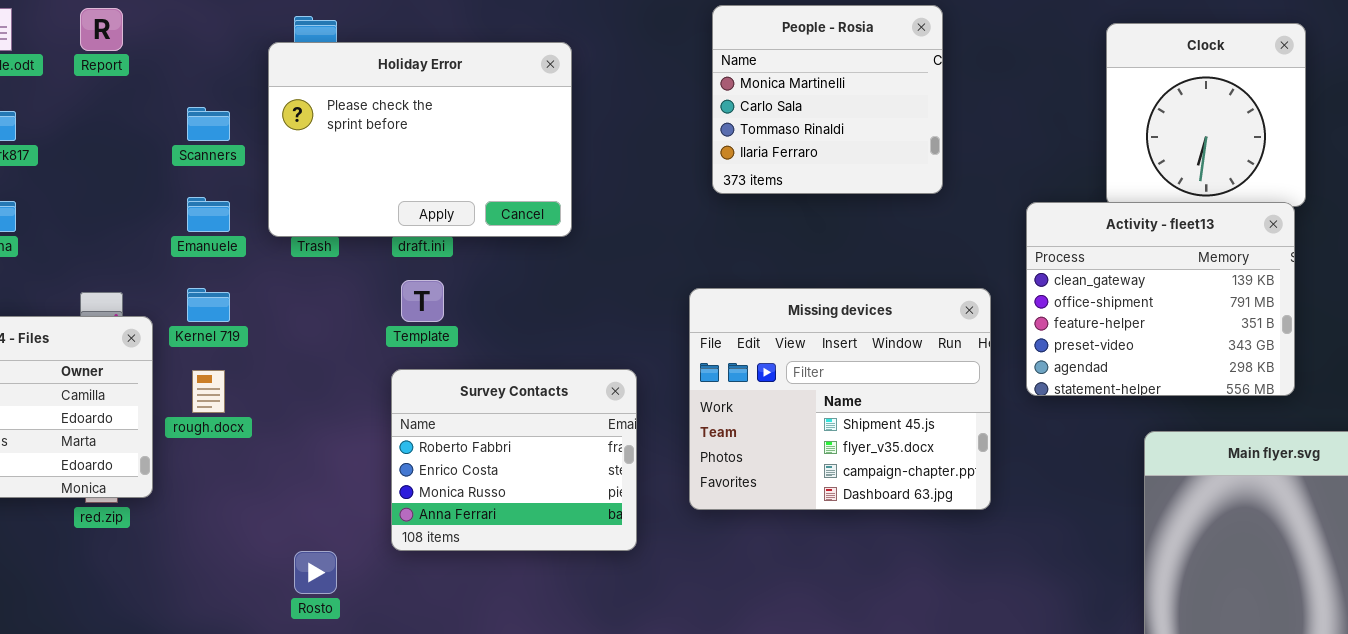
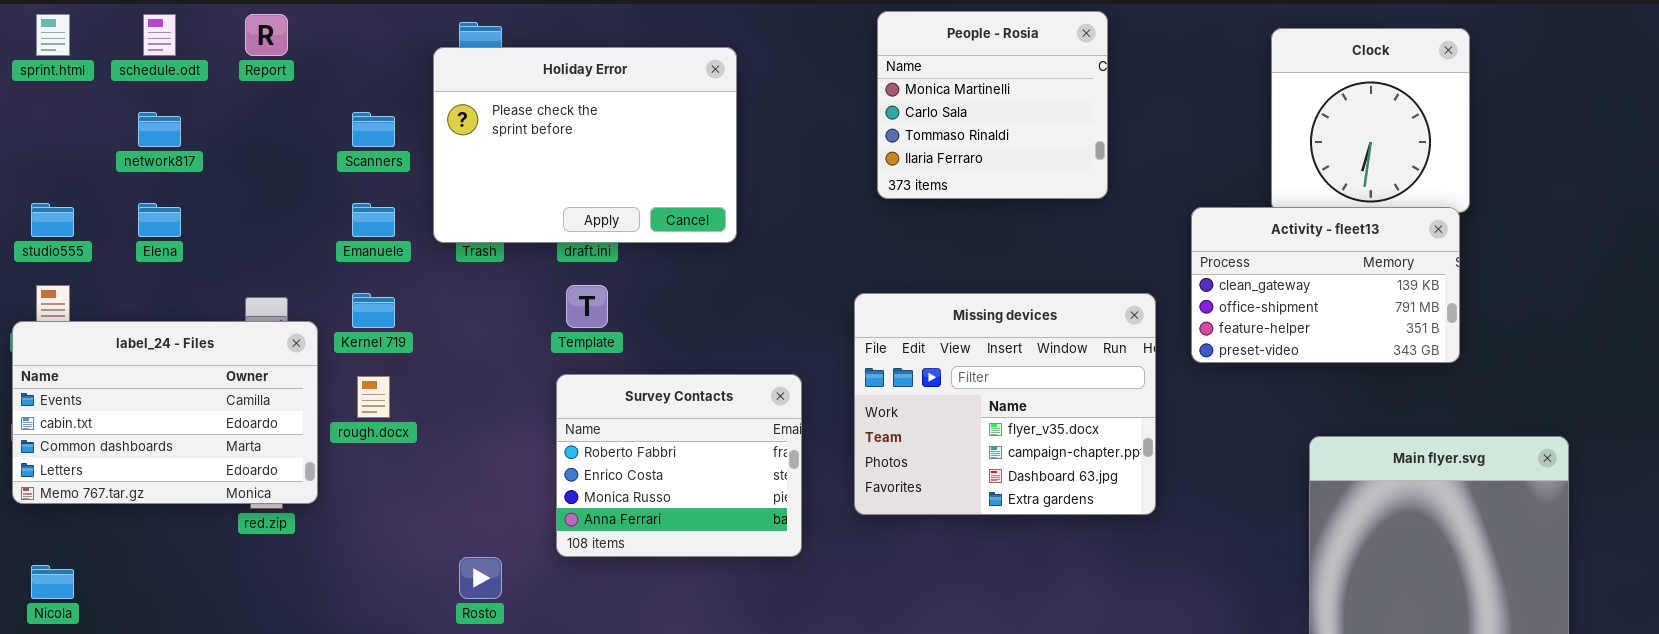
Activity - fleet13: [1026,202,1295,396] -> [1191,207,1460,363], resized
Missing devices: [689,288,991,510] -> [854,293,1156,515], scrolled down 1 row

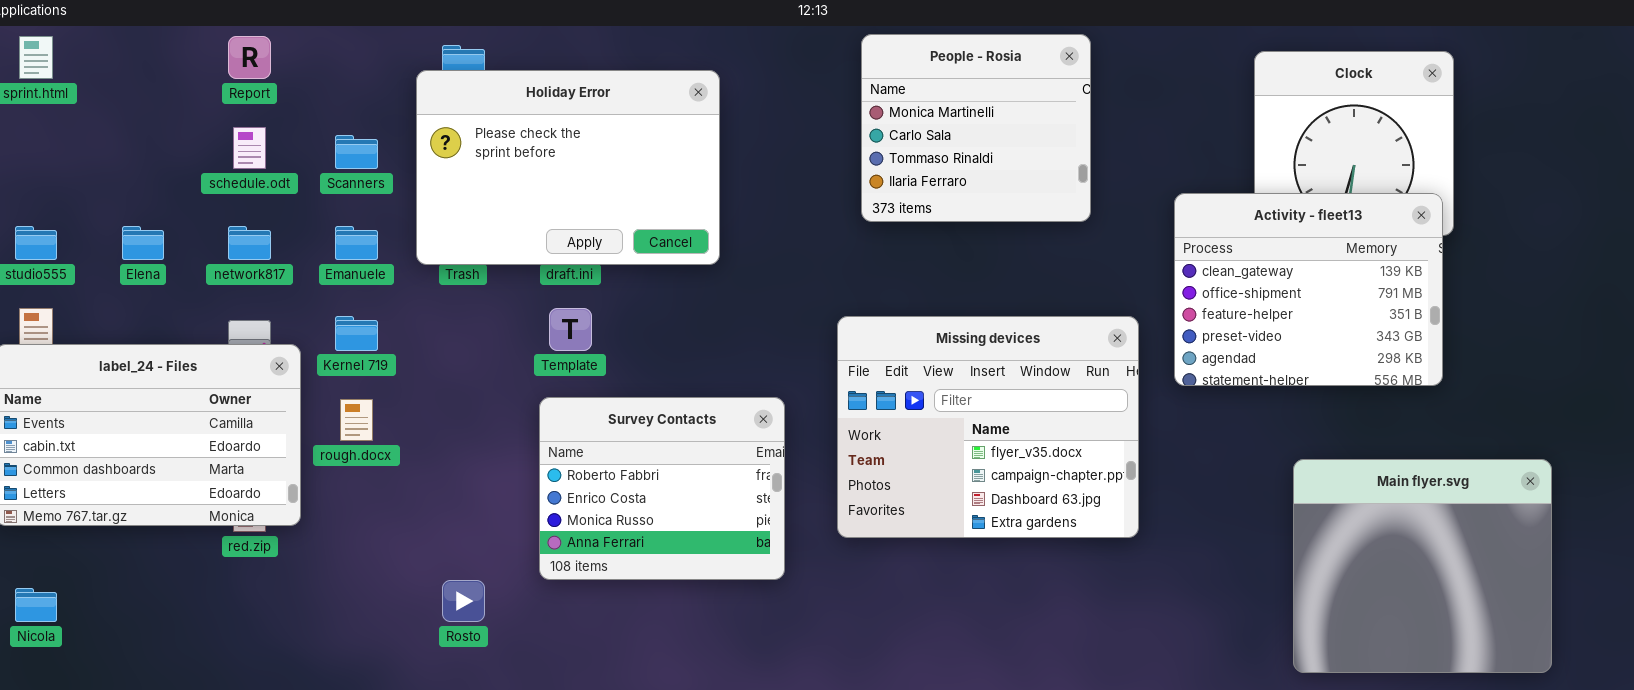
schedule.odt: [143,14,176,56] -> [233,127,266,169], moved
network817: [138,112,181,147] -> [228,226,271,260], moved
Activity - fleet13: [1191,207,1460,363] -> [1174,193,1443,386], resized

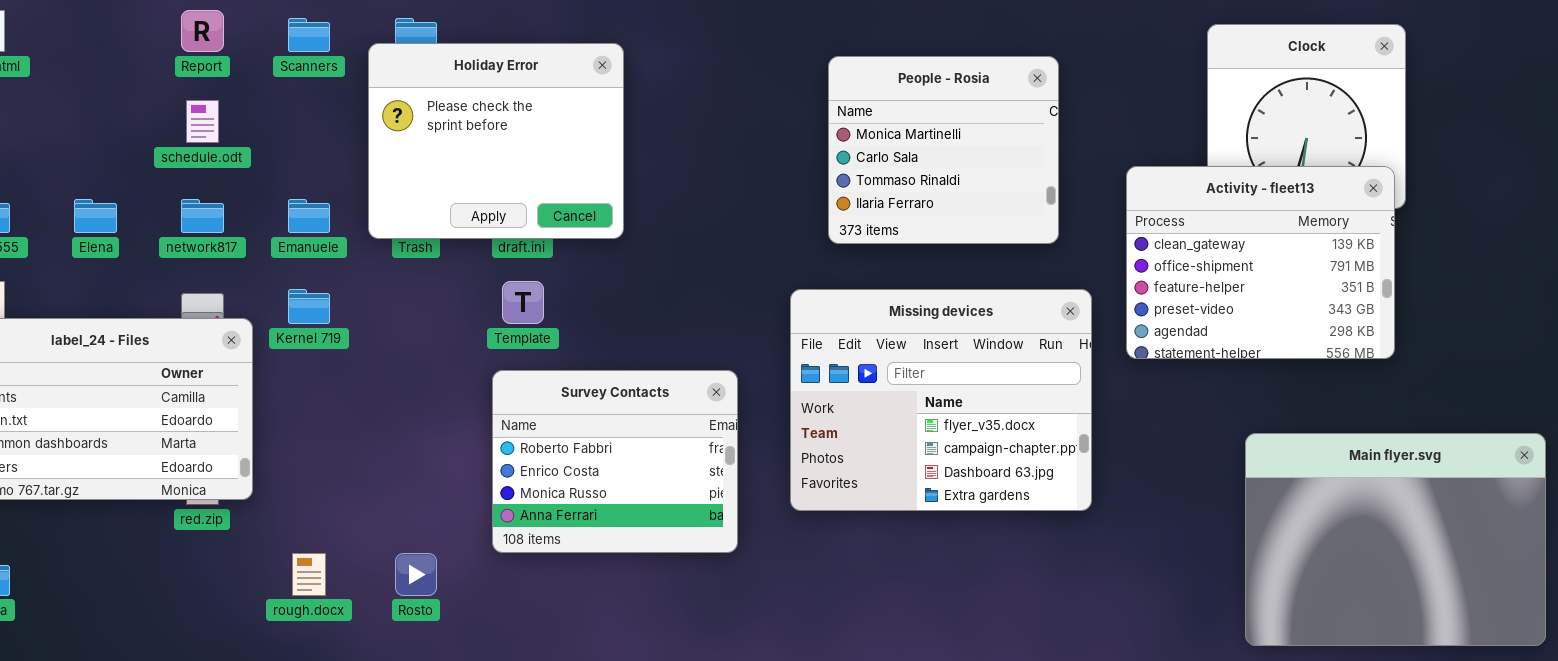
People - Rosia: [861,34,1091,222] -> [828,56,1059,244], moved
Holiday Error: [416,70,720,265] -> [368,43,624,239], resized
Scanners: [335,135,378,169] -> [288,18,330,52], moved
rough.docx: [340,399,373,441] -> [292,553,326,596], moved
Main flyer.svg: [1293,459,1552,673] -> [1245,433,1546,646], resized

